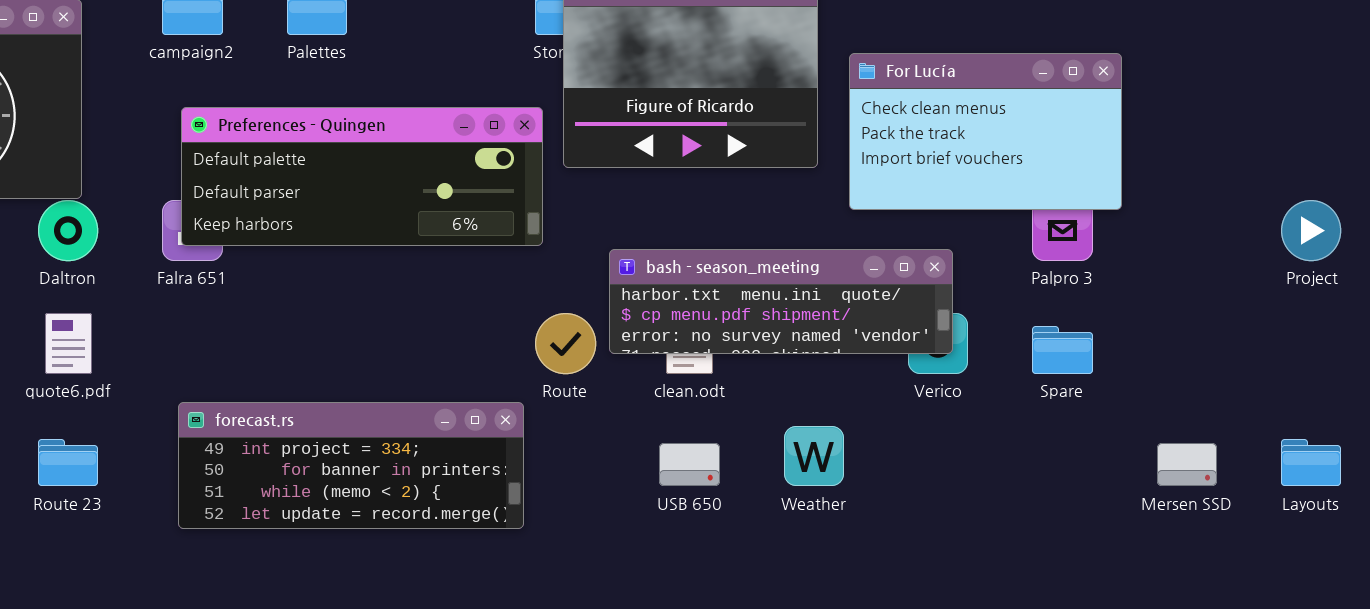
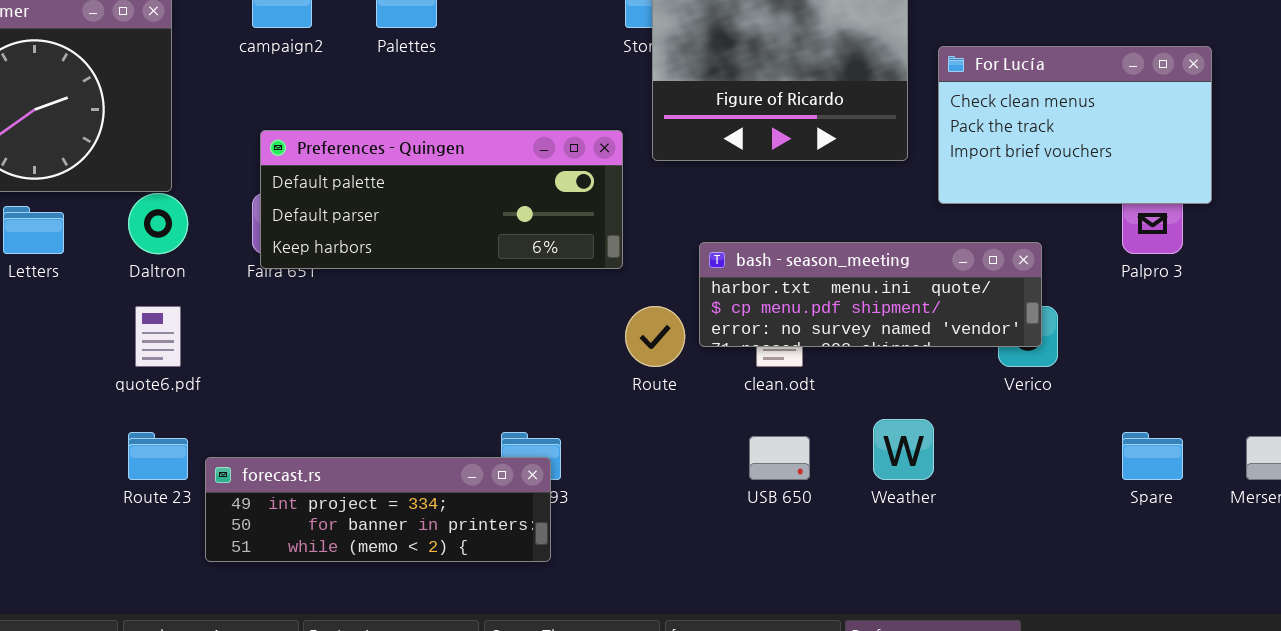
Preferences - Quingen: [181,107,543,246] -> [260,130,623,269], moved
Spare: [1032,326,1093,374] -> [1122,432,1183,480], moved
forecast.rs: [178,402,524,529] -> [205,457,551,562], moved, resized

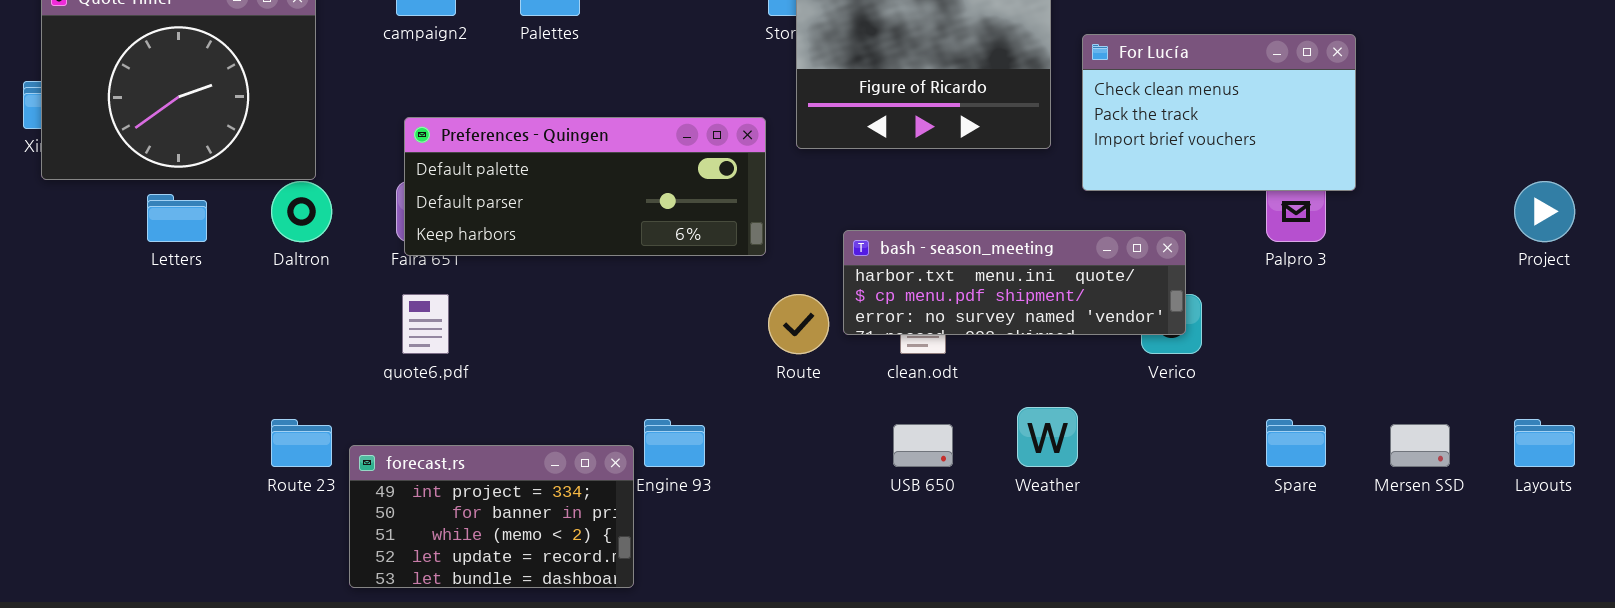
quote6.pdf: [135,306,181,367] -> [402,294,449,354], moved
forecast.rs: [205,457,551,562] -> [349,445,634,588], resized

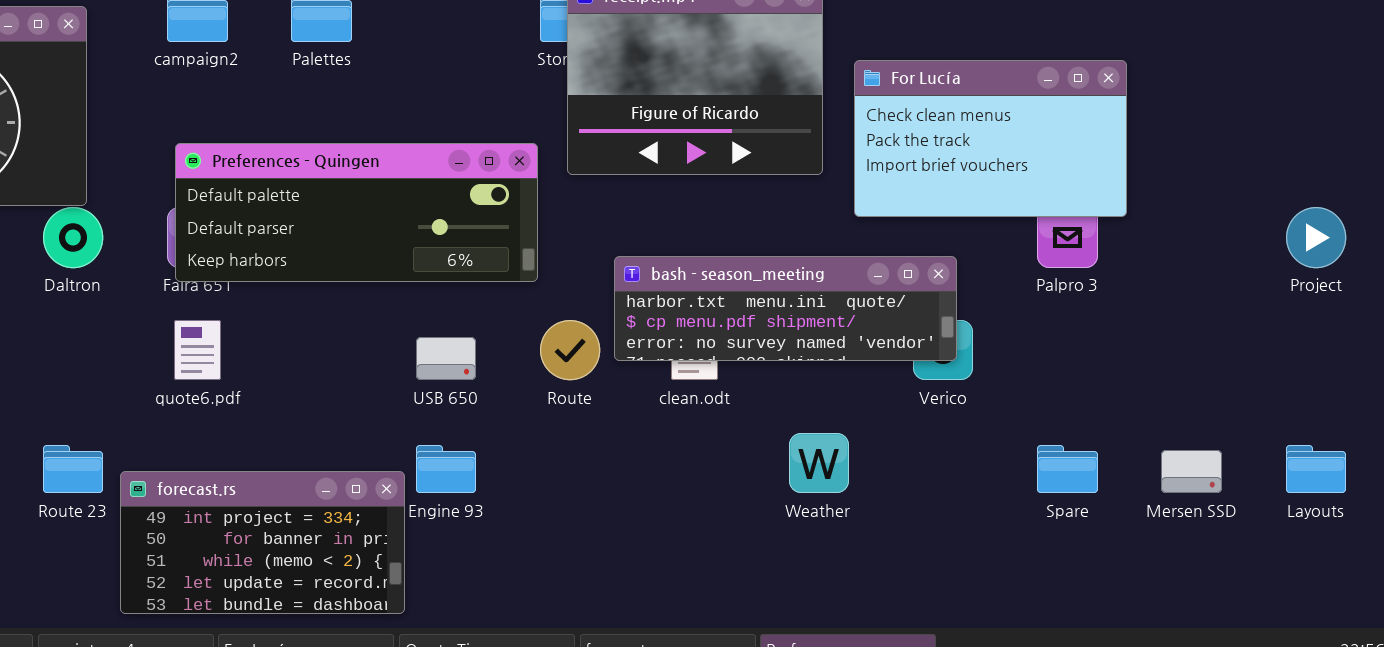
USB 650: [893,424,953,467] -> [416,337,476,380], moved

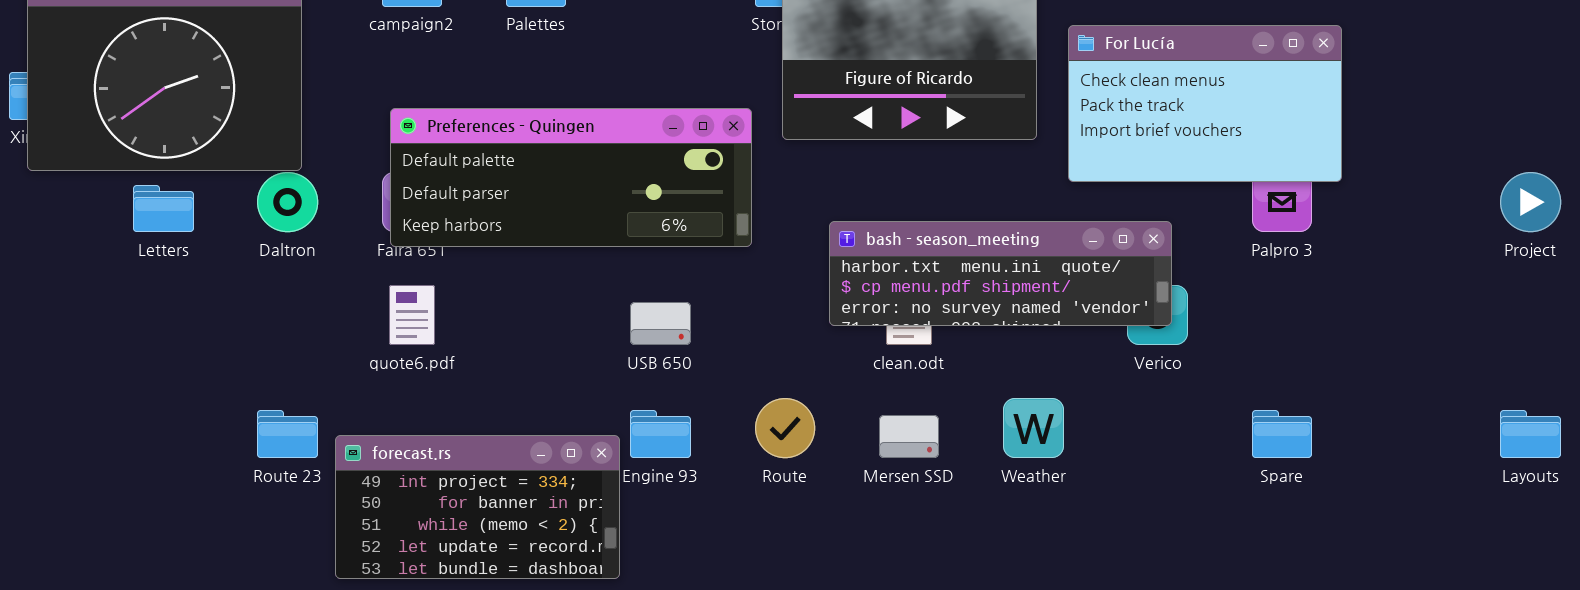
Route: [540,320,600,380] -> [755,398,815,458], moved
Mersen SSD: [1161,450,1222,493] -> [879,415,939,458], moved

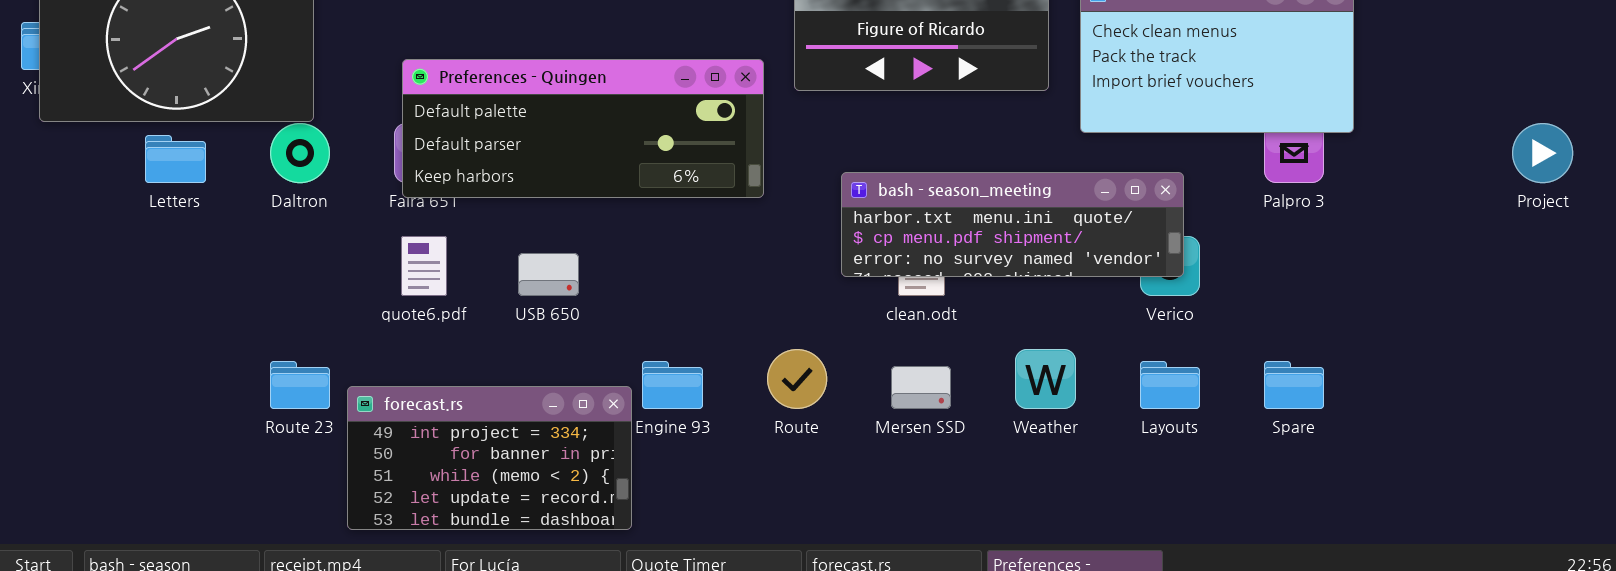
USB 650: [630,302,691,345] -> [518,253,579,296], moved
Layouts: [1500,410,1561,458] -> [1140,361,1200,409], moved

